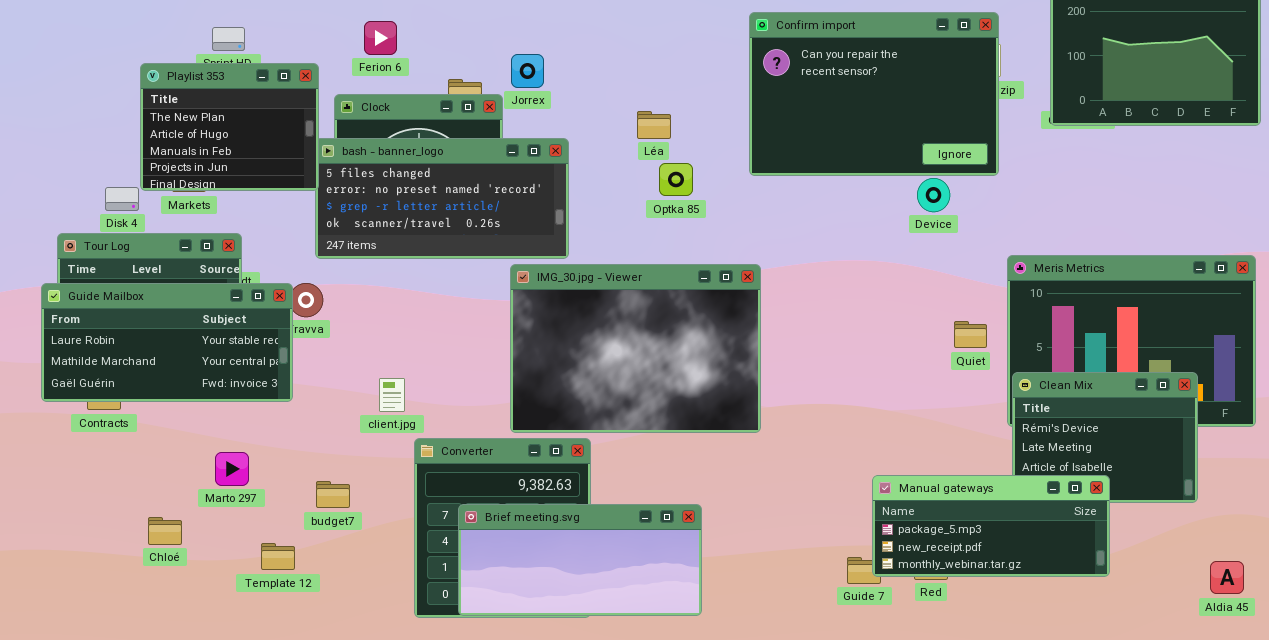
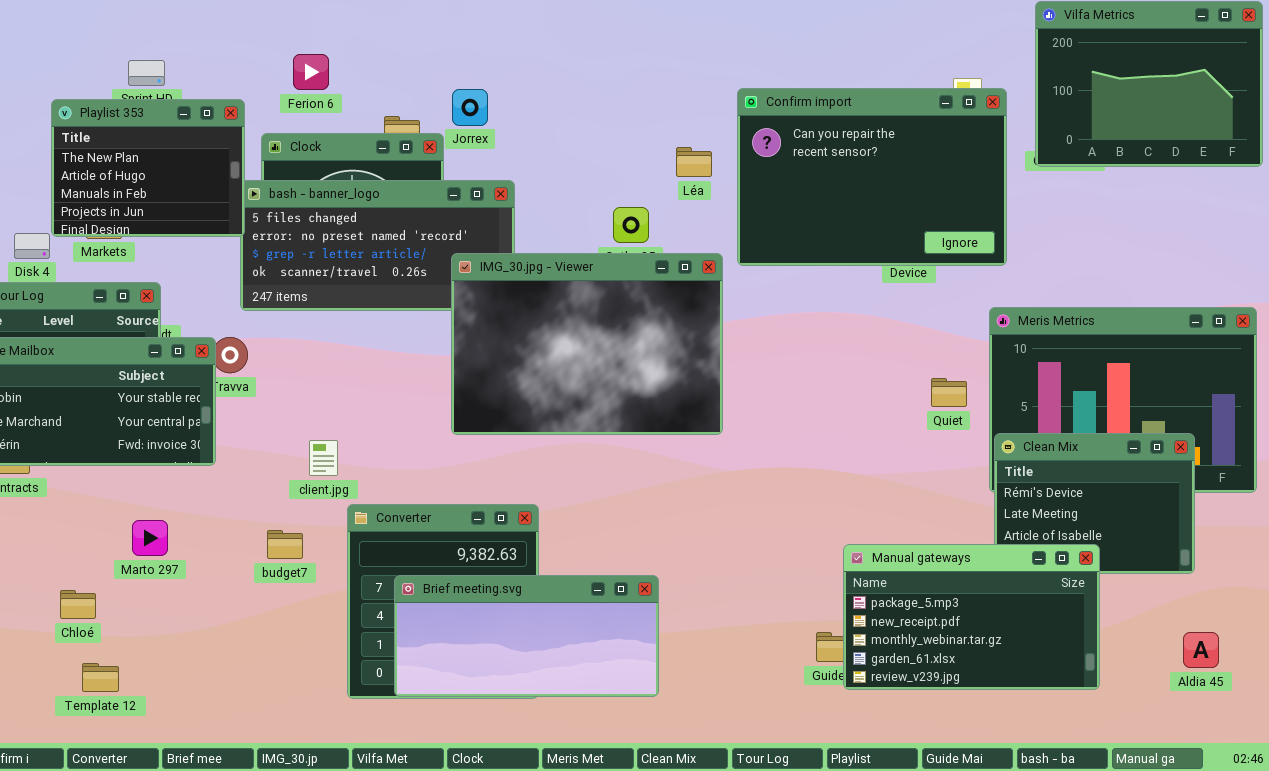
Confirm import: [749,12,999,176] -> [737,88,1007,266], moved
Léa: [637,111,671,139] -> [676,147,712,177], moved
IMG_30.jpg - Viewer: [510,264,761,433] -> [451,253,723,435], moved
Manual gateways: [872,475,1110,577] -> [843,544,1100,690], resized
budget7: [316,481,350,508] -> [267,530,303,559], moved
Template 12: [261,543,295,570] -> [82,663,119,692], moved
Aldia 45: [1210,561,1244,594] -> [1183,632,1219,668], moved

